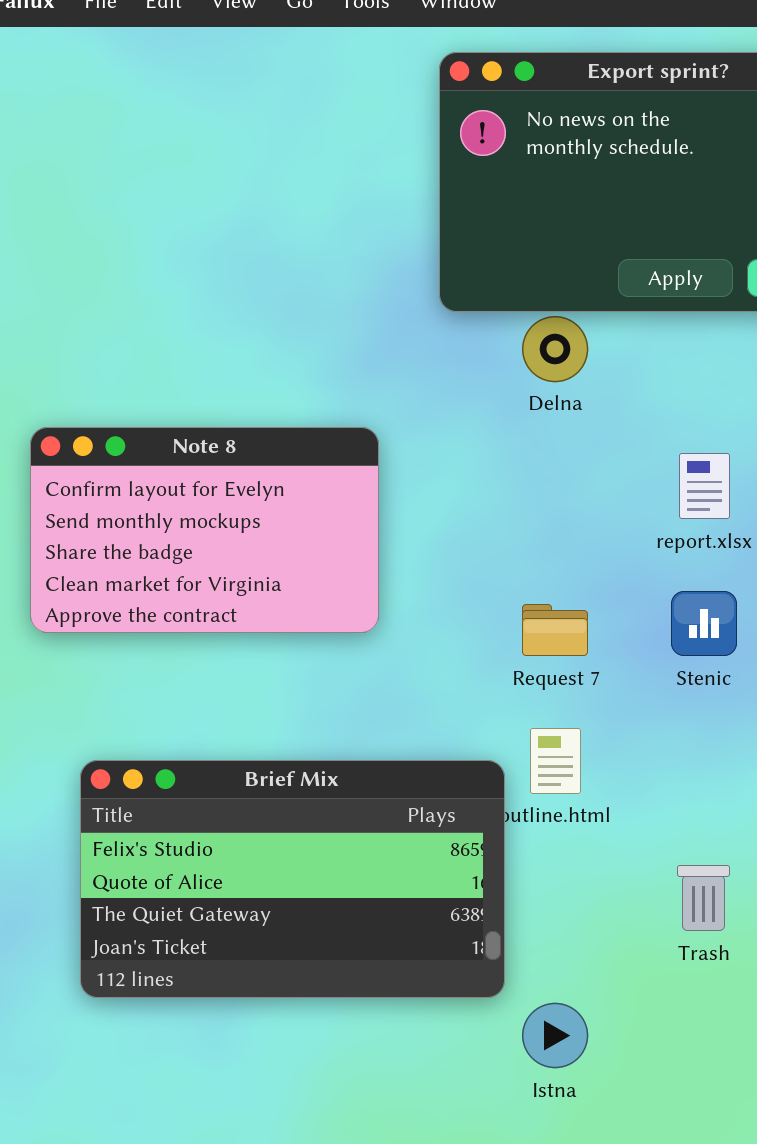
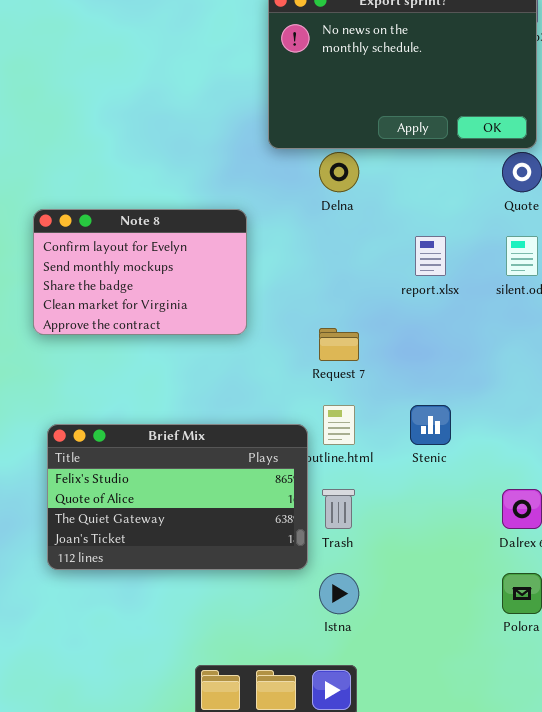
Note 8: [30,427,379,633] -> [33,209,247,335], moved
Stenic: [671,591,737,656] -> [410,405,451,445], moved
Trash: [677,865,730,931] -> [322,489,355,529], moved

